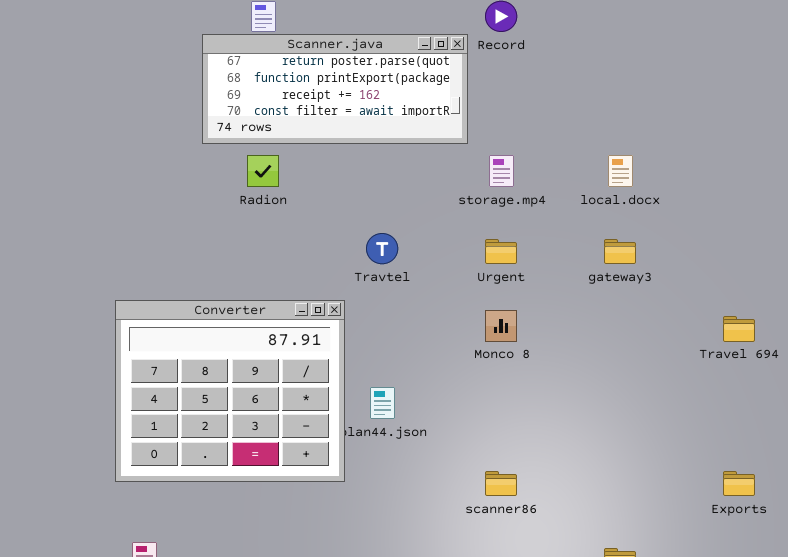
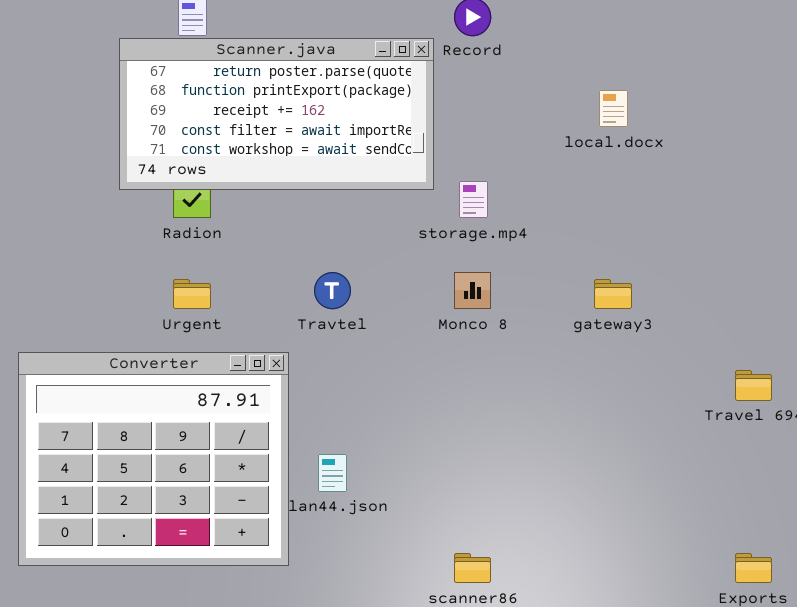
Scanner.java: [202,34,468,144] -> [119,38,434,190], resized
local.docx: [608,155,633,187] -> [599,90,628,127], moved
Urgent: [485,239,517,264] -> [173,279,211,309], moved
Monco 8: [485,310,517,342] -> [454,272,491,309], moved

